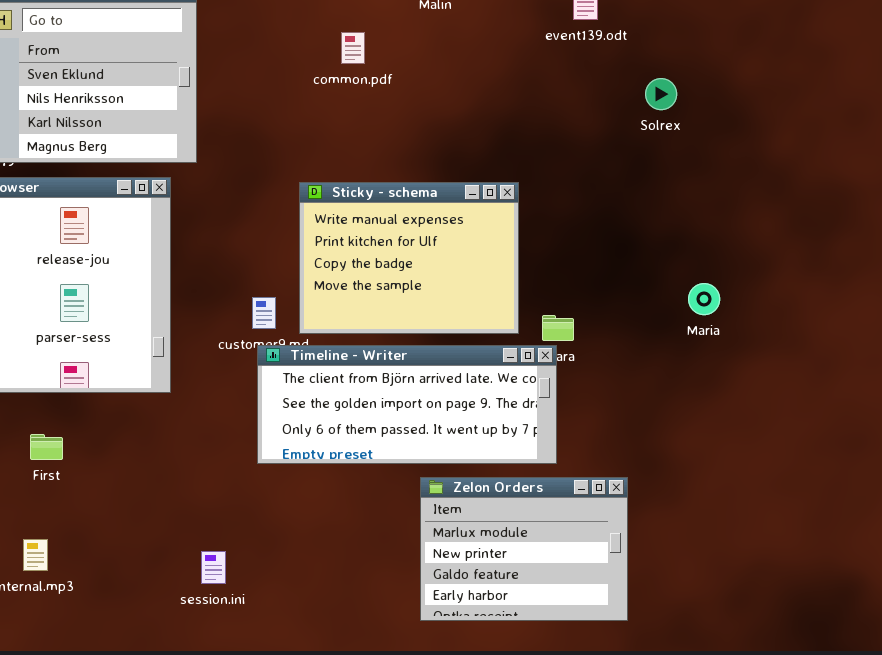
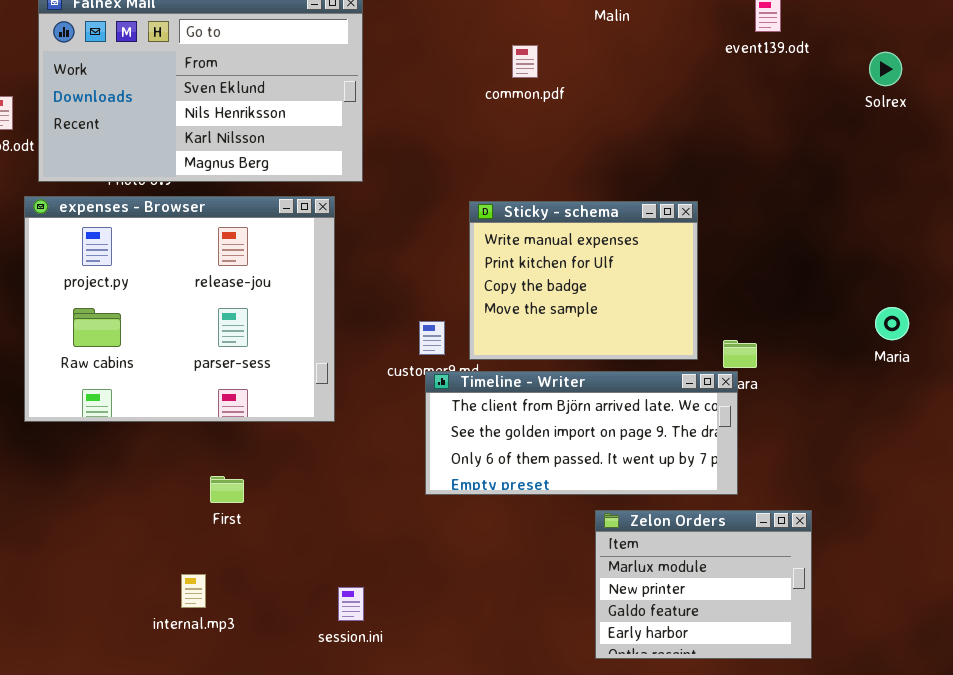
Solrex: [645,78,677,110] -> [869,52,902,86], moved
First: [30,434,63,460] -> [210,476,244,503], moved
session.ini: [201,551,226,584] -> [338,587,364,621], moved

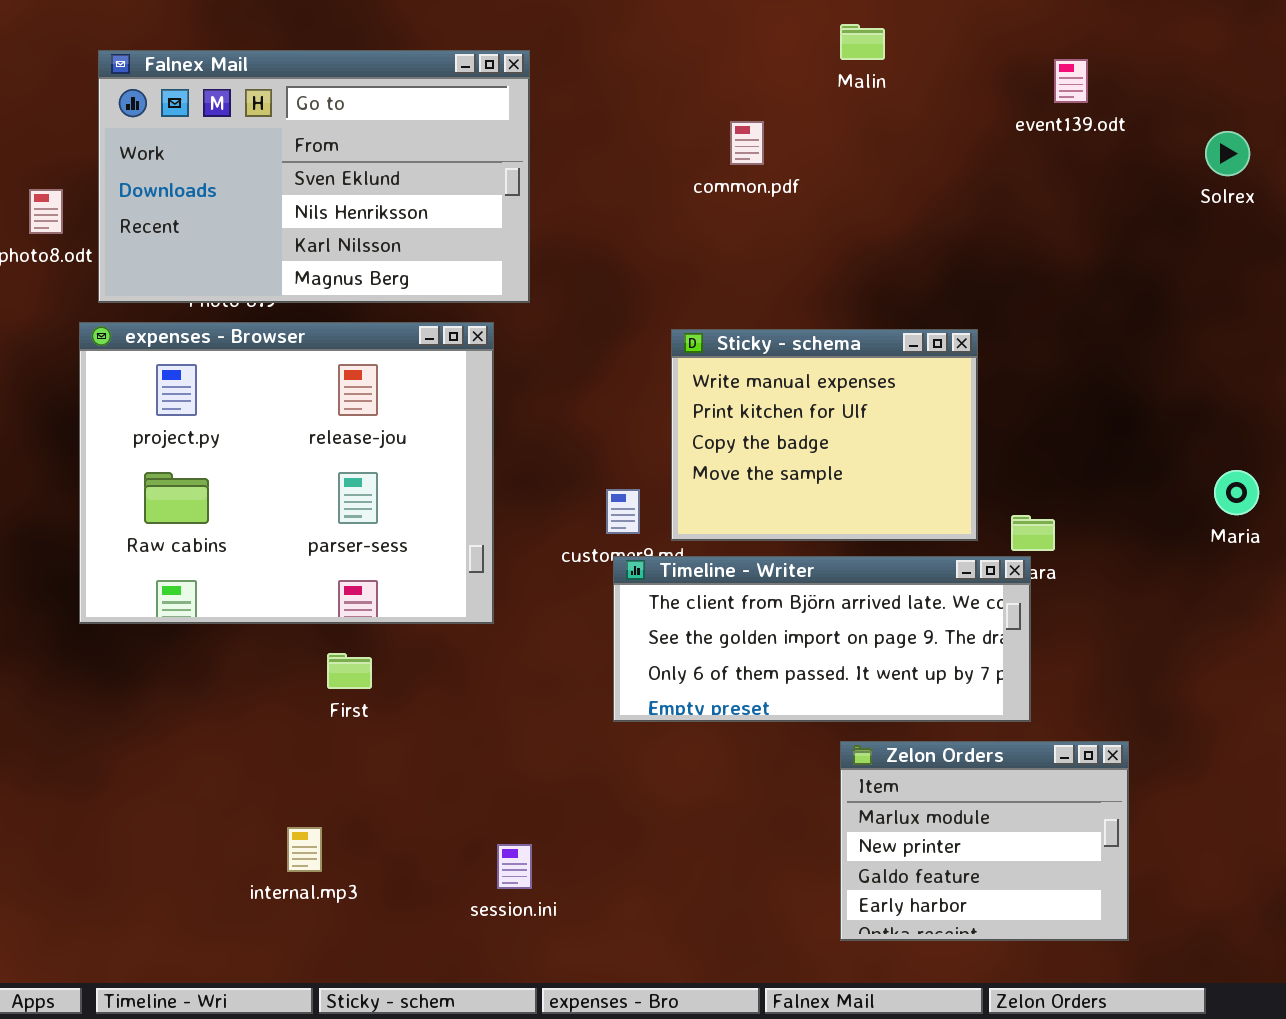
First: [210,476,244,503] -> [327,653,372,689], moved

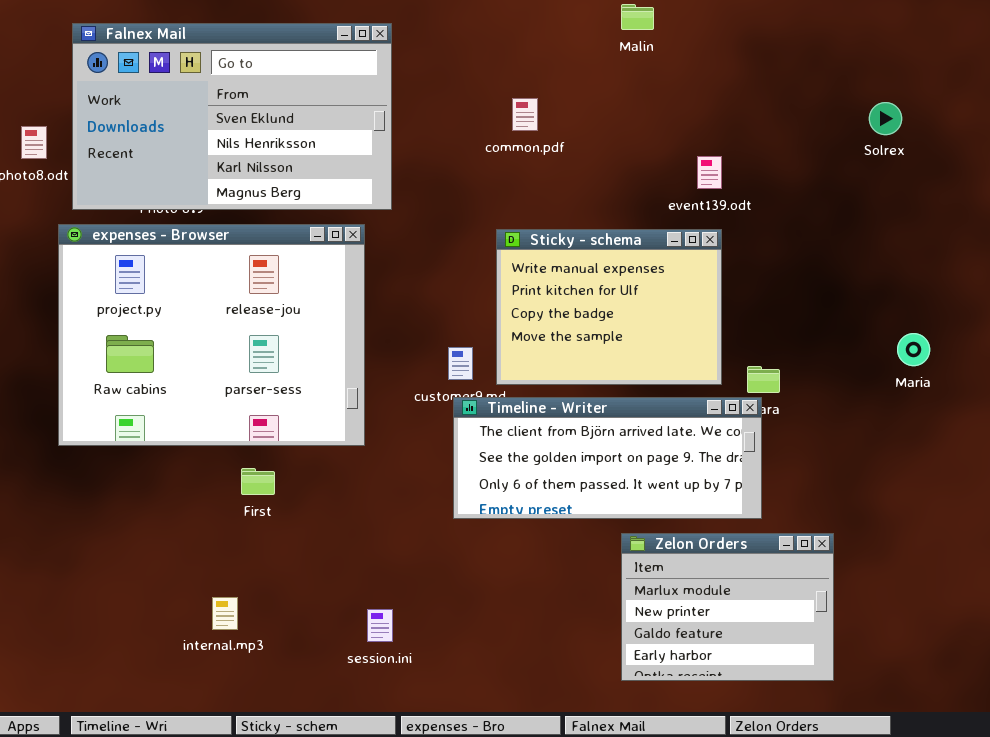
event139.odt: [1054,59,1088,103] -> [697,156,722,189], moved
common.pdf: [730,121,764,165] -> [512,98,538,131], moved
Solrex: [1205,131,1250,176] -> [869,102,902,135], moved

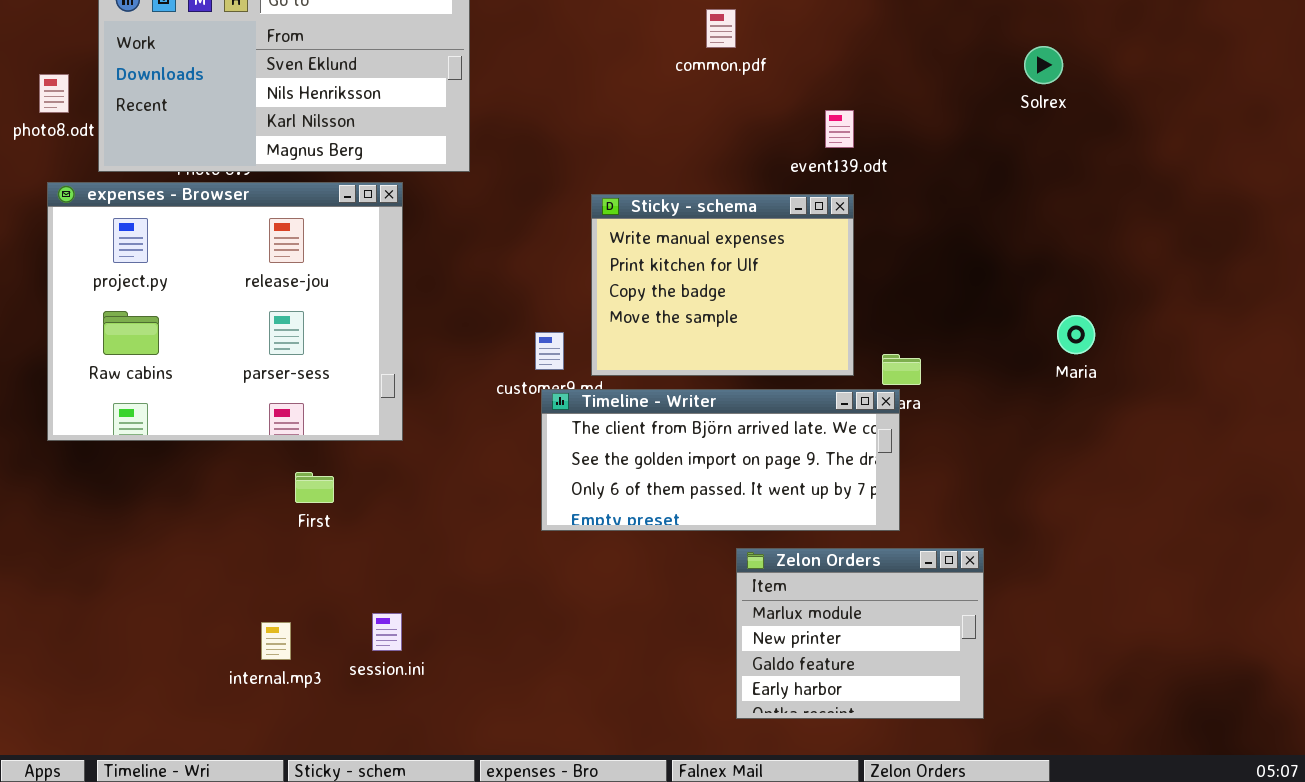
common.pdf: [512,98,538,131] -> [706,9,736,48], moved
expenses - Browser: [58,224,365,446] -> [47,182,403,441], moved
session.ini: [367,609,393,642] -> [372,613,402,651], moved

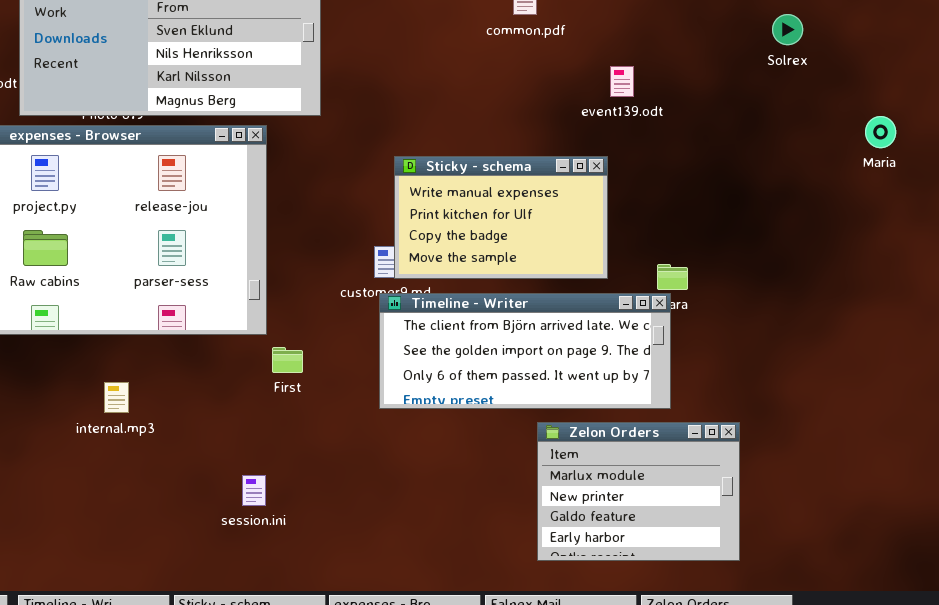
Sticky - schema: [591,194,854,376] -> [394,156,608,279], moved, resized
Maria: [1057,315,1095,354] -> [865,116,896,148], moved
First: [295,472,334,503] -> [272,347,303,373], moved
internal.mp3: [261,622,291,660] -> [104,382,129,413], moved

